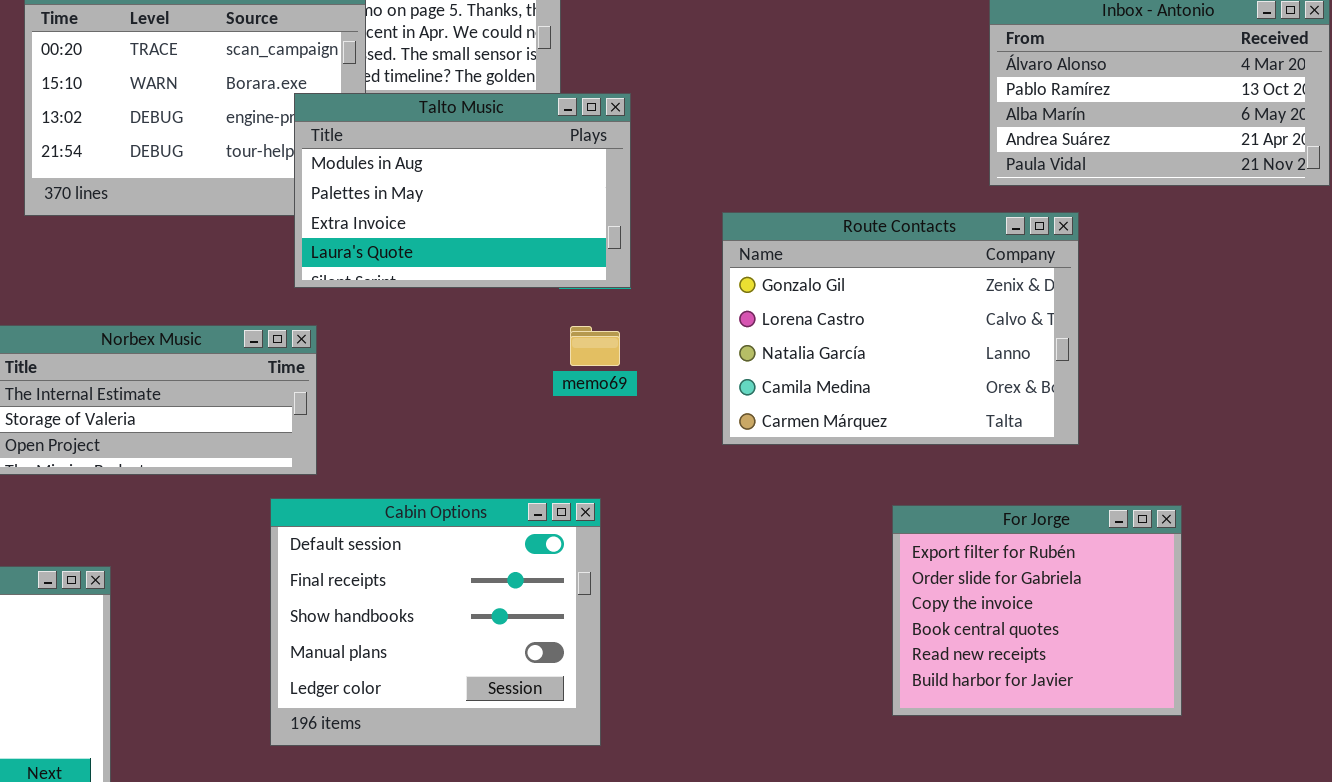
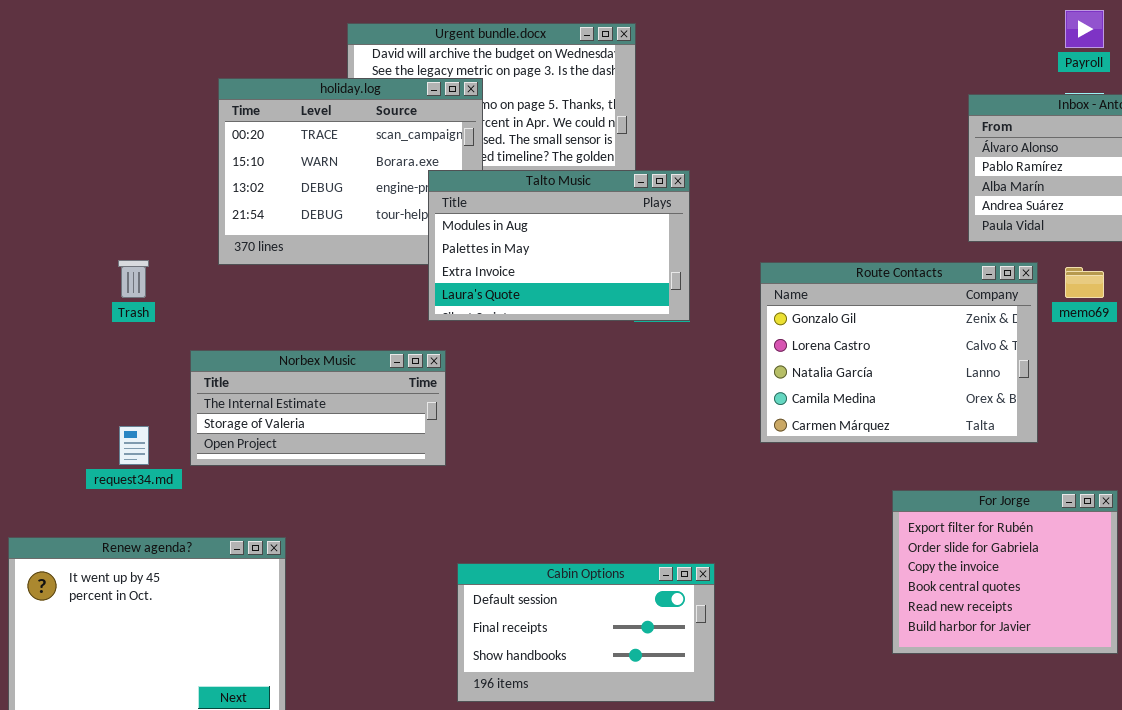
memo69: [570,326,620,366] -> [1065,267,1104,298], moved
Cabin Options: [270,498,601,746] -> [457,563,715,702], moved, resized

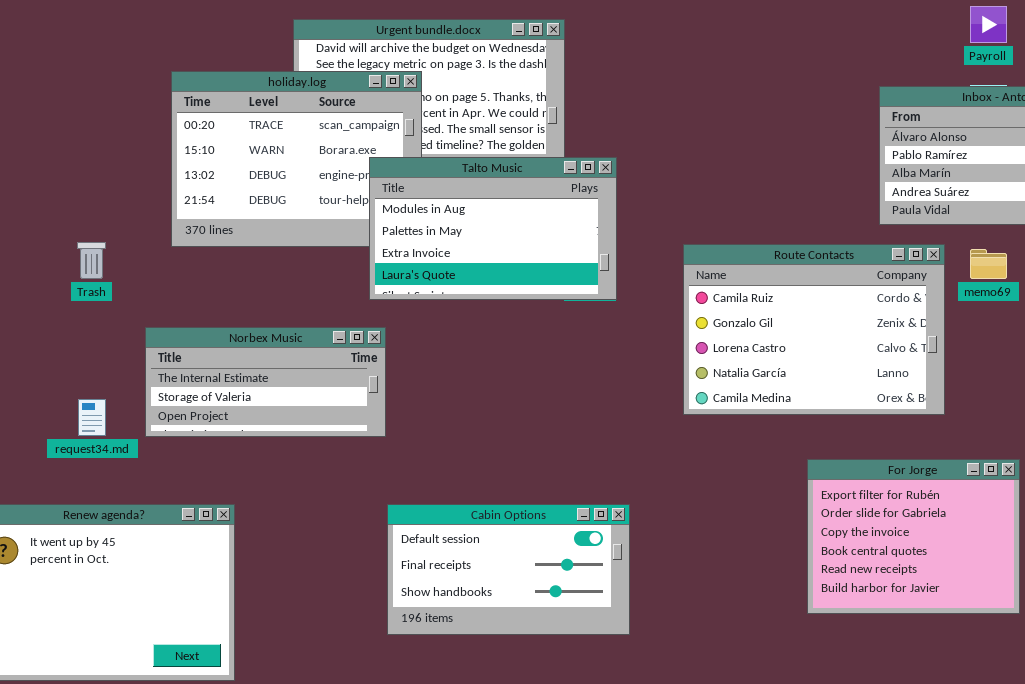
Route Contacts: [760,262,1038,443] -> [683,244,945,415], scrolled up 1 row
Cabin Options: [457,563,715,702] -> [387,504,630,635], moved

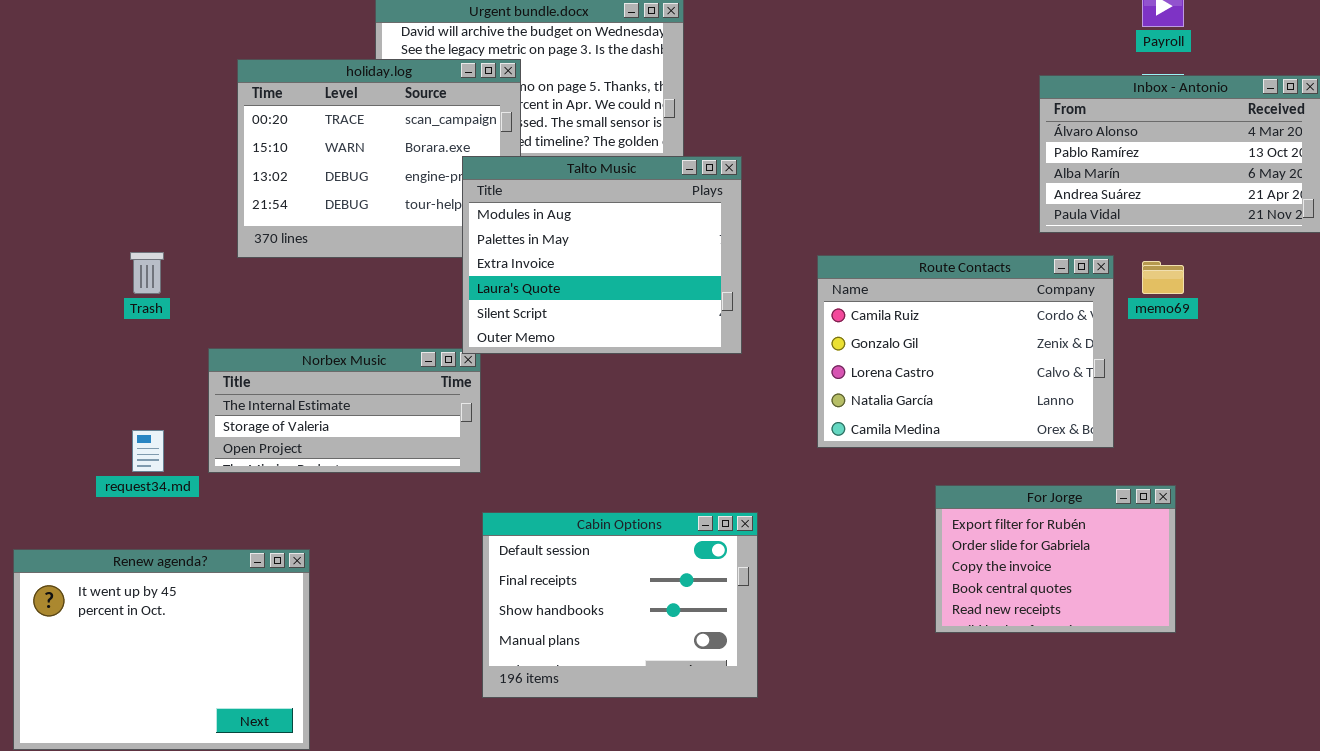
Talto Music: [369,157,617,300] -> [462,156,742,354], resized
For Jorge: [807,459,1020,614] -> [935,485,1176,633], moved, resized
Cabin Options: [387,504,630,635] -> [482,512,758,698], resized

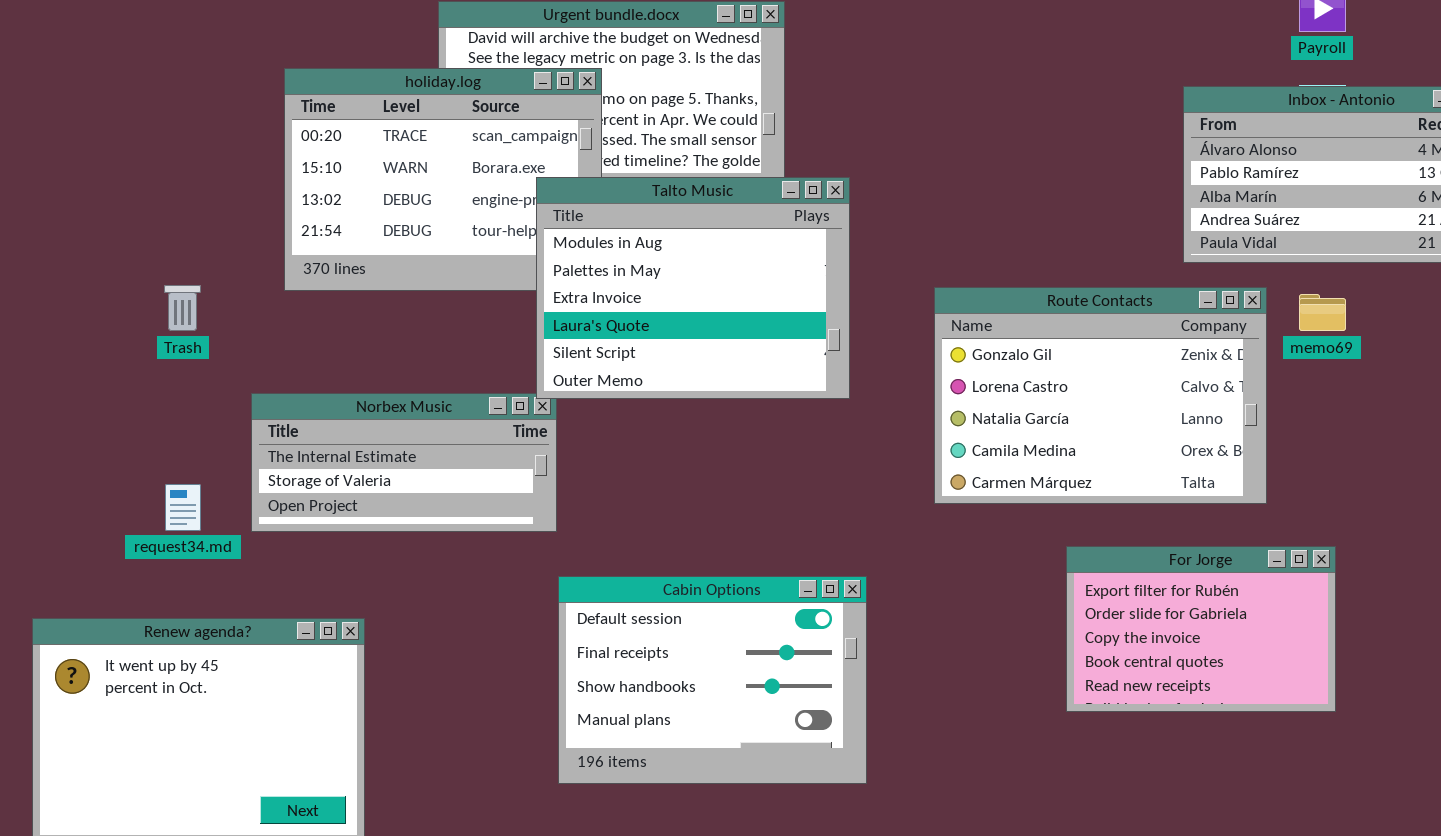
Route Contacts: [817,255,1114,448] -> [934,287,1267,504], scrolled down 1 row

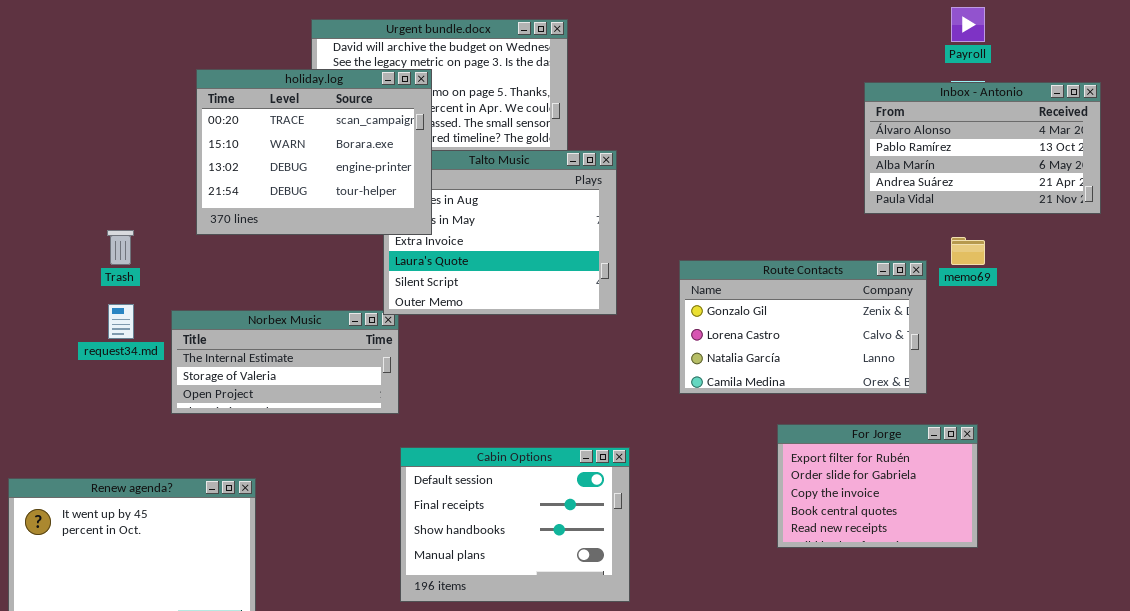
holiday.log: [284,68,602,291] -> [196,69,432,235], raised
Route Contacts: [934,287,1267,504] -> [679,260,927,394], resized
request34.md: [165,484,201,531] -> [108,304,134,339], moved

